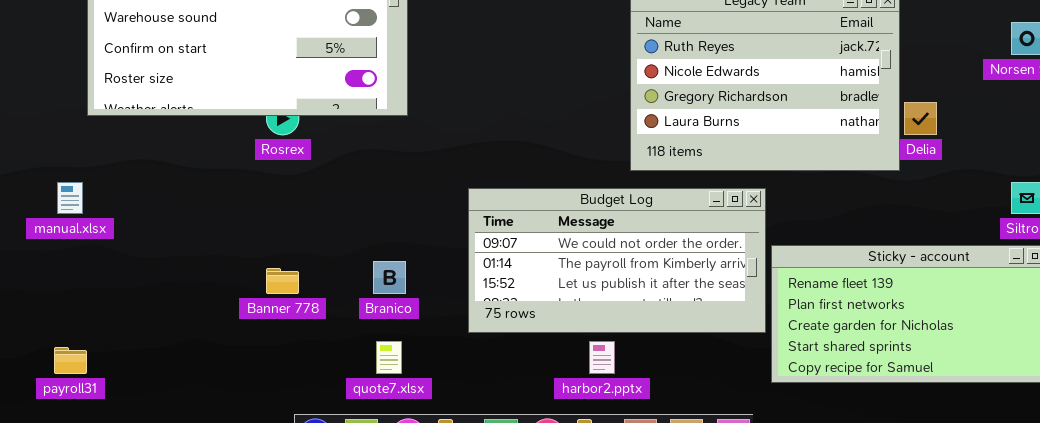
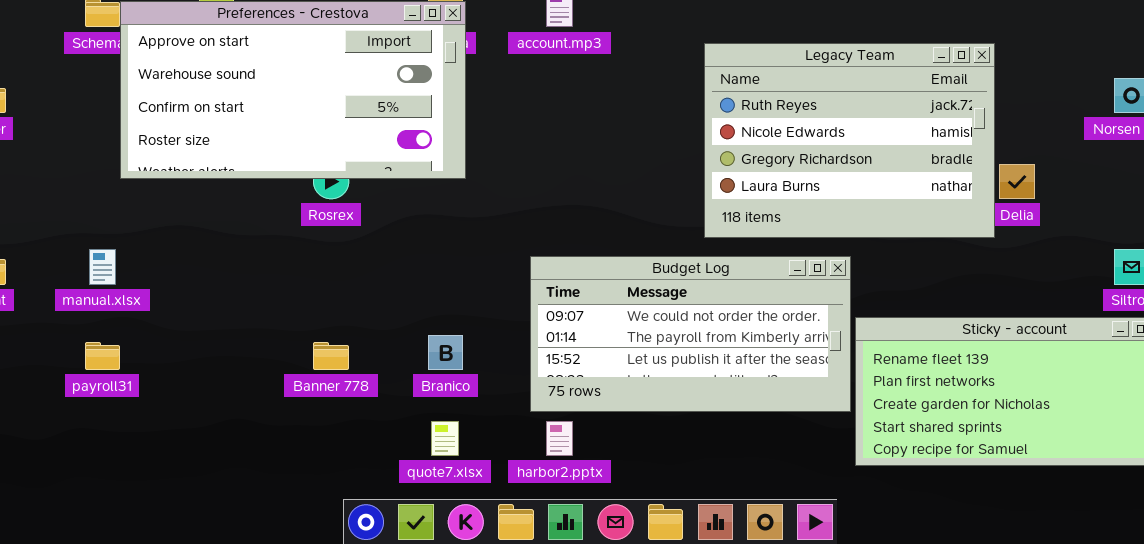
harbor2.pptx: [589,341,615,374] -> [546,421,573,456], moved
payroll31: [54,347,87,374] -> [85,342,120,370], moved

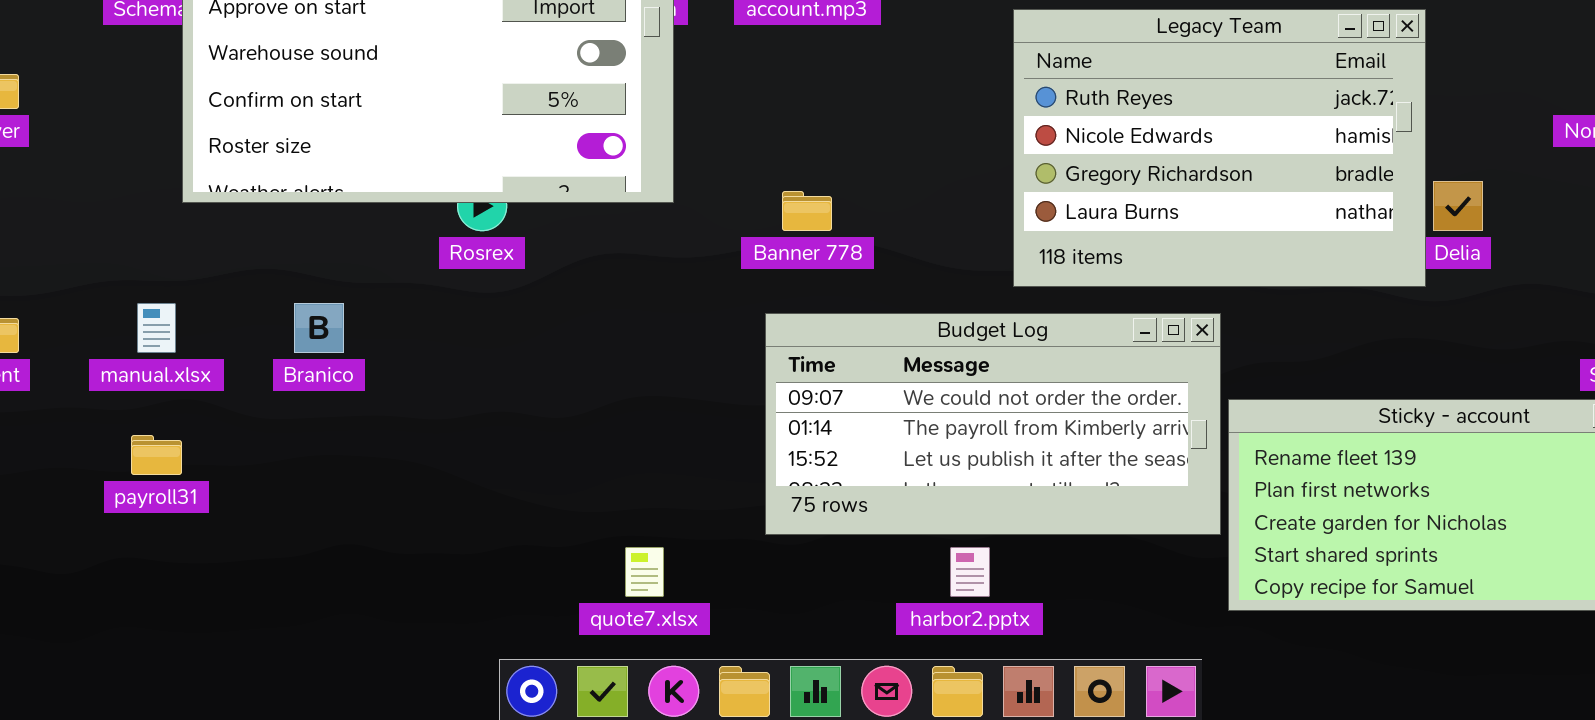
Branico: [428,335,463,370] -> [294,303,344,353], moved
Banner 778: [313,342,349,370] -> [782,191,832,231], moved
harbor2.pptx: [546,421,573,456] -> [950,547,990,597], moved

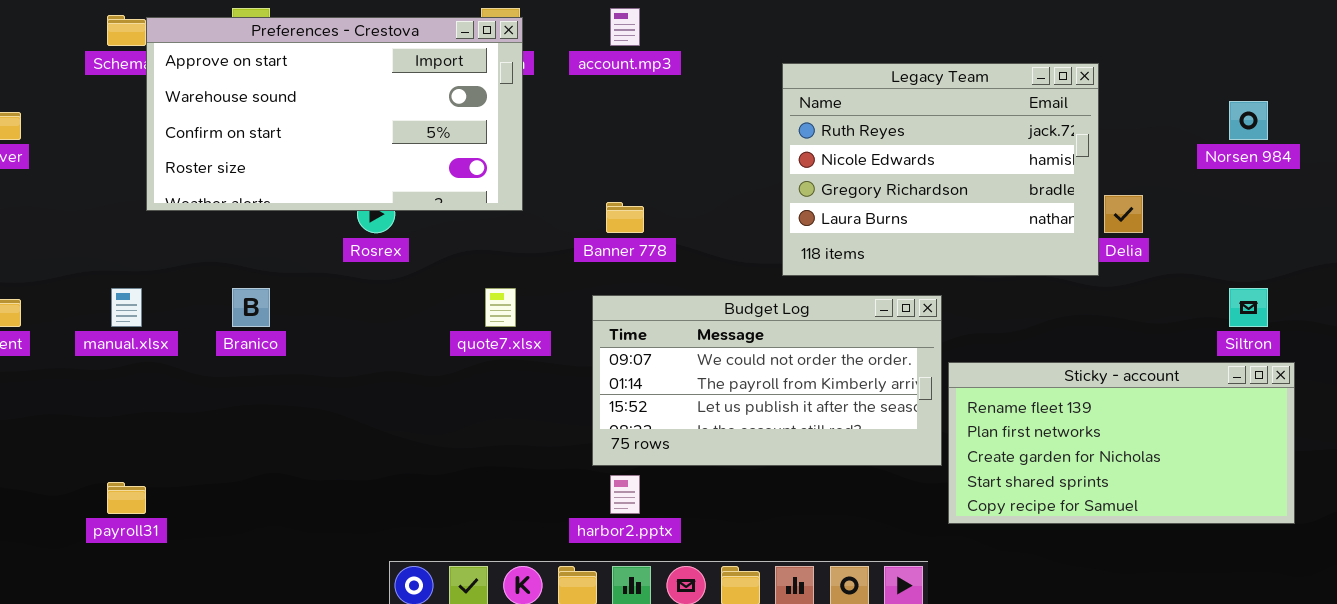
payroll31: [131,435,182,475] -> [107,482,146,514], moved
quote7.xlsx: [625,547,664,597] -> [485,288,516,327], moved
harbor2.pptx: [950,547,990,597] -> [610,475,640,514], moved

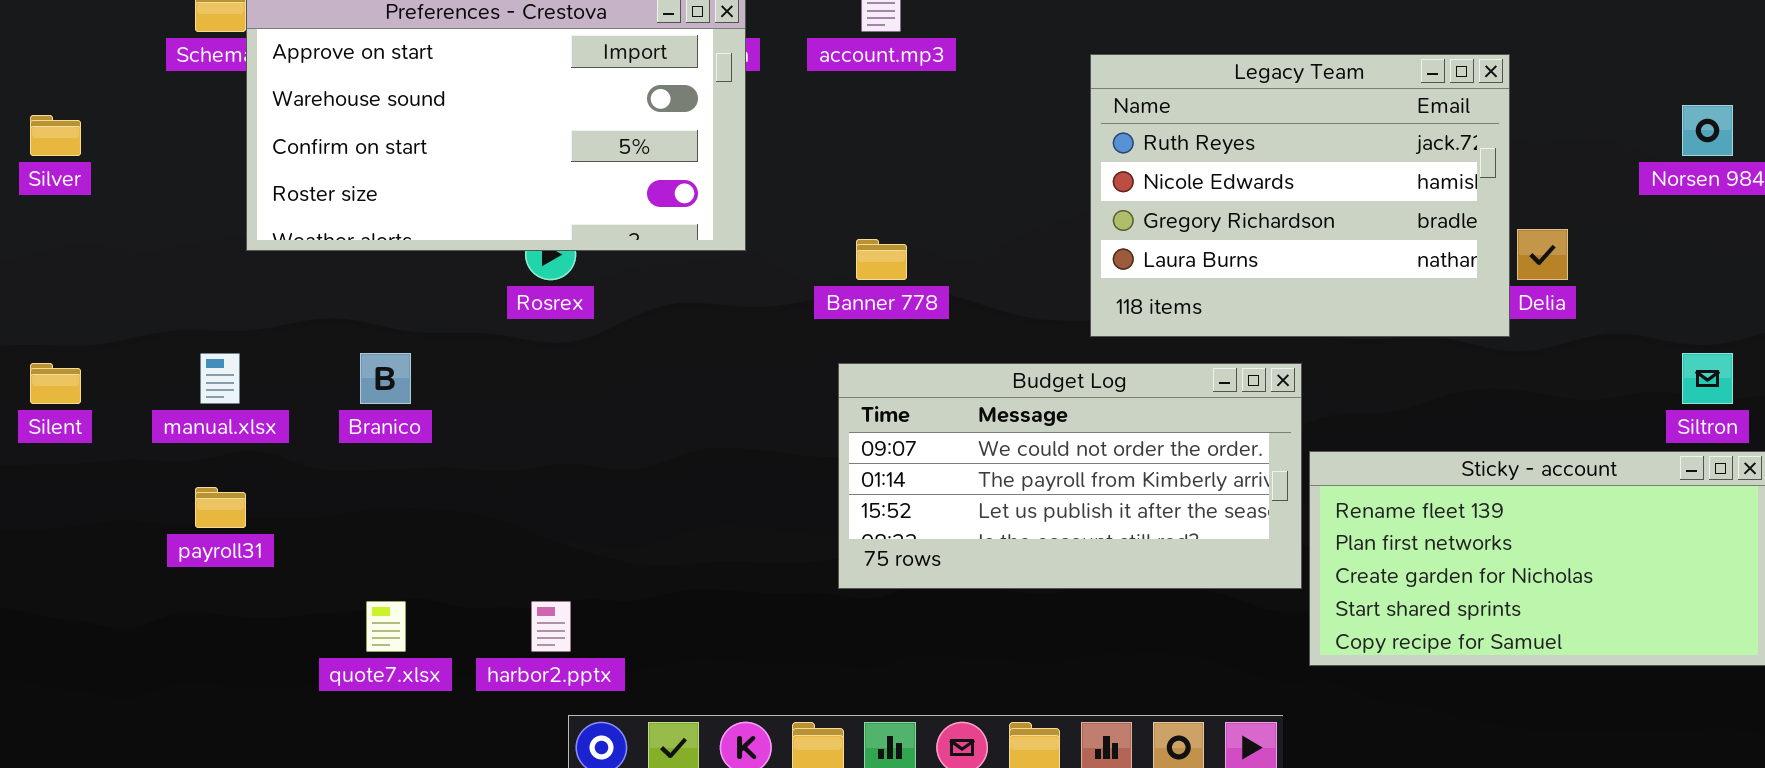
quote7.xlsx: [485,288,516,327] -> [366,601,406,652], moved
harbor2.pptx: [610,475,640,514] -> [531,601,571,652], moved
payroll31: [107,482,146,514] -> [195,487,246,528], moved

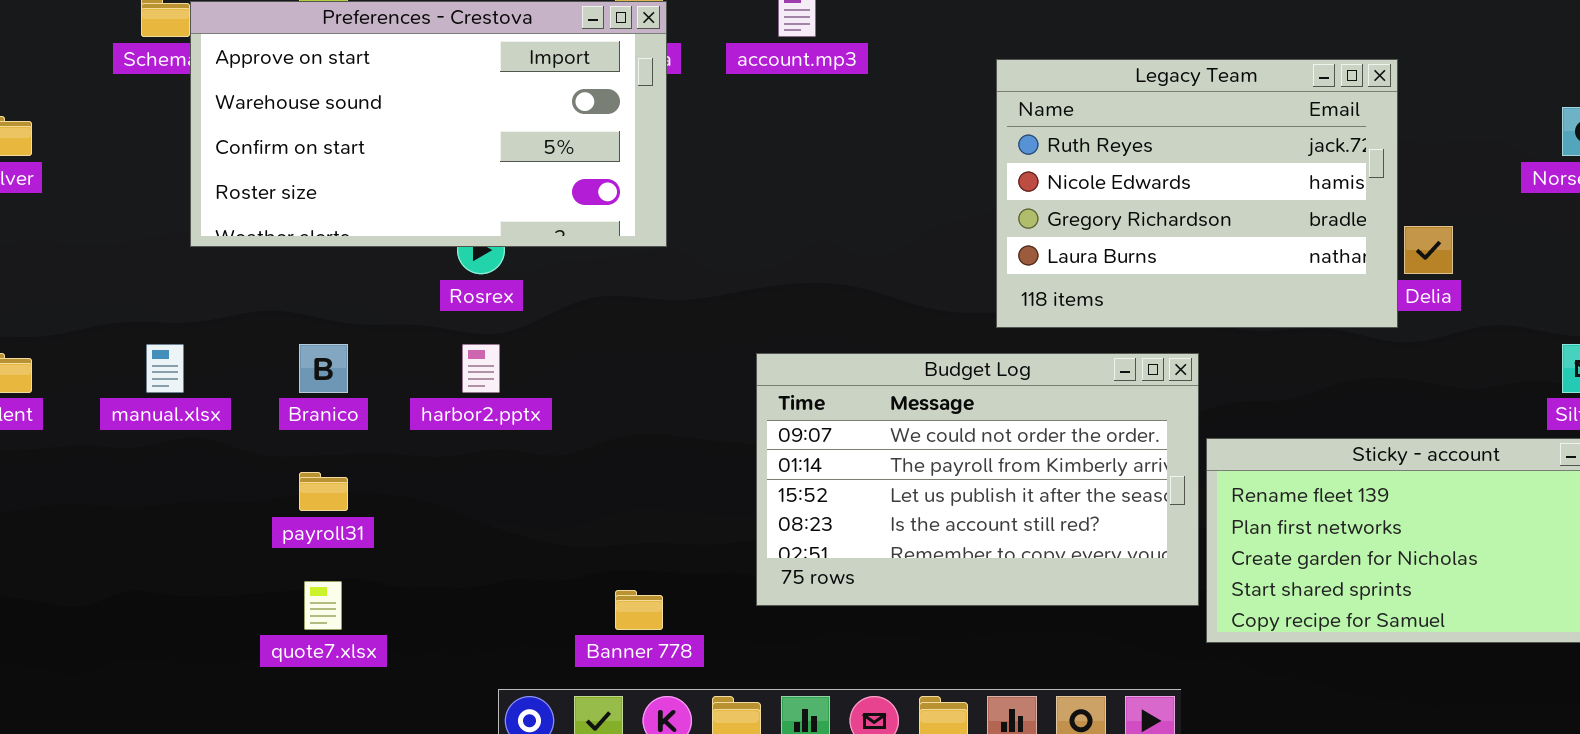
Banner 778: [856,239,907,280] -> [615,590,663,630], moved
Budget Log: [838,363,1302,589] -> [756,353,1199,606], resized
payroll31: [195,487,246,528] -> [299,472,348,511], moved
harbor2.pptx: [531,601,571,652] -> [462,344,500,393], moved

